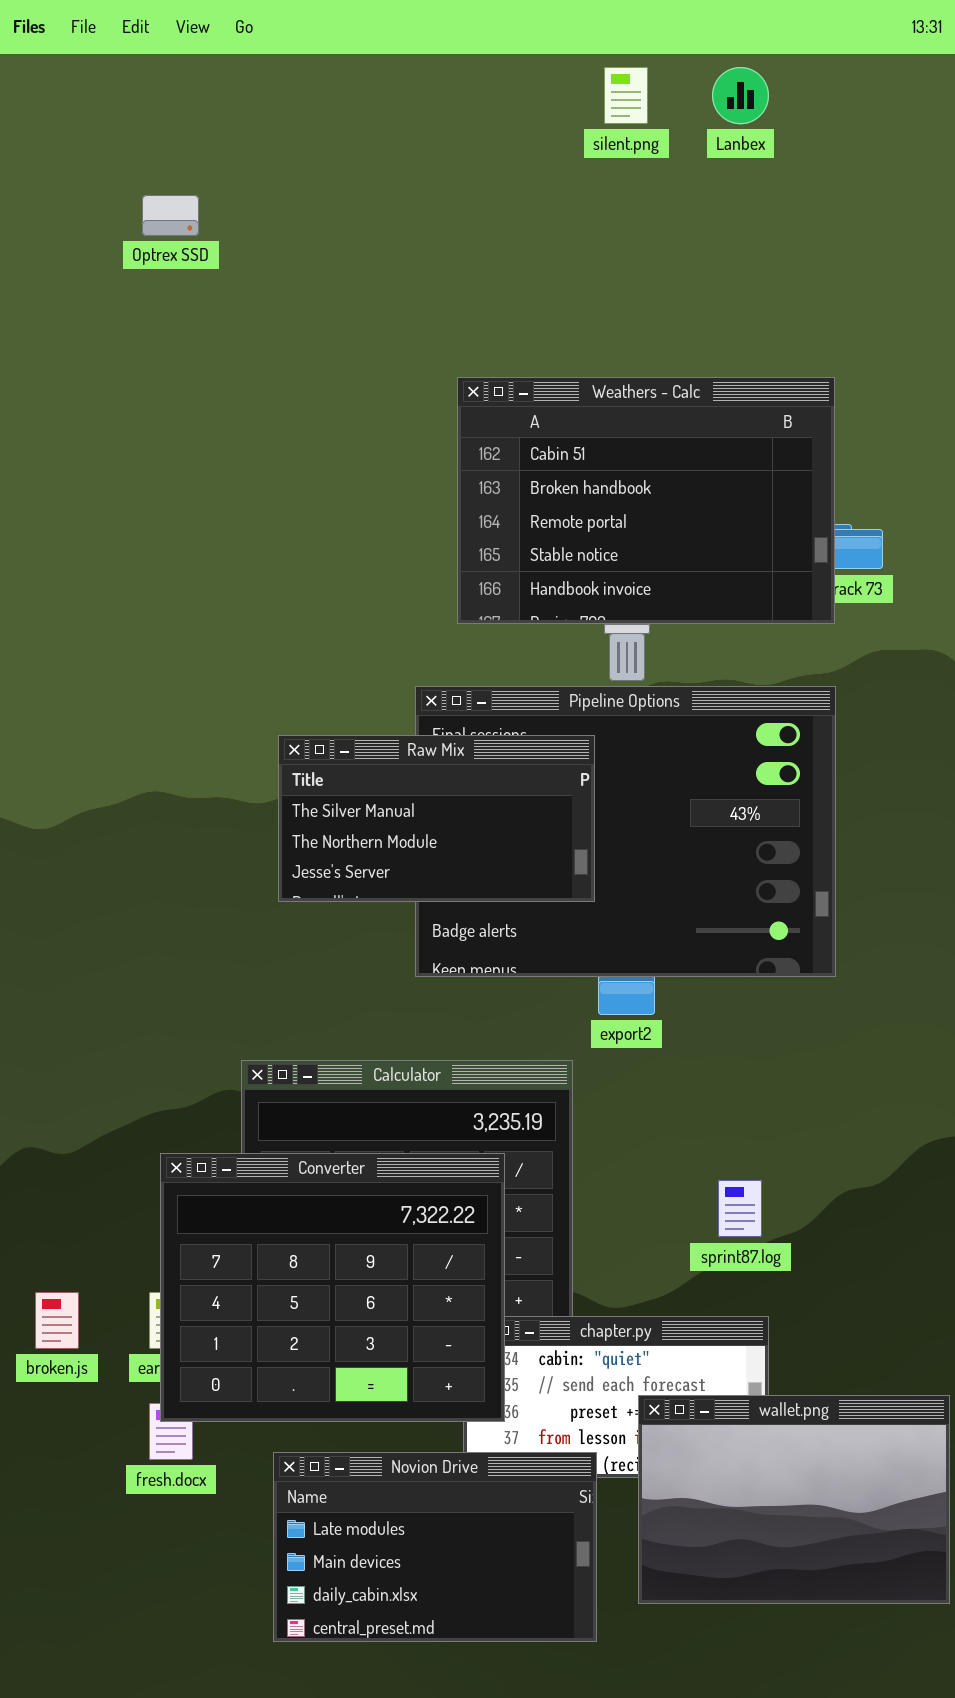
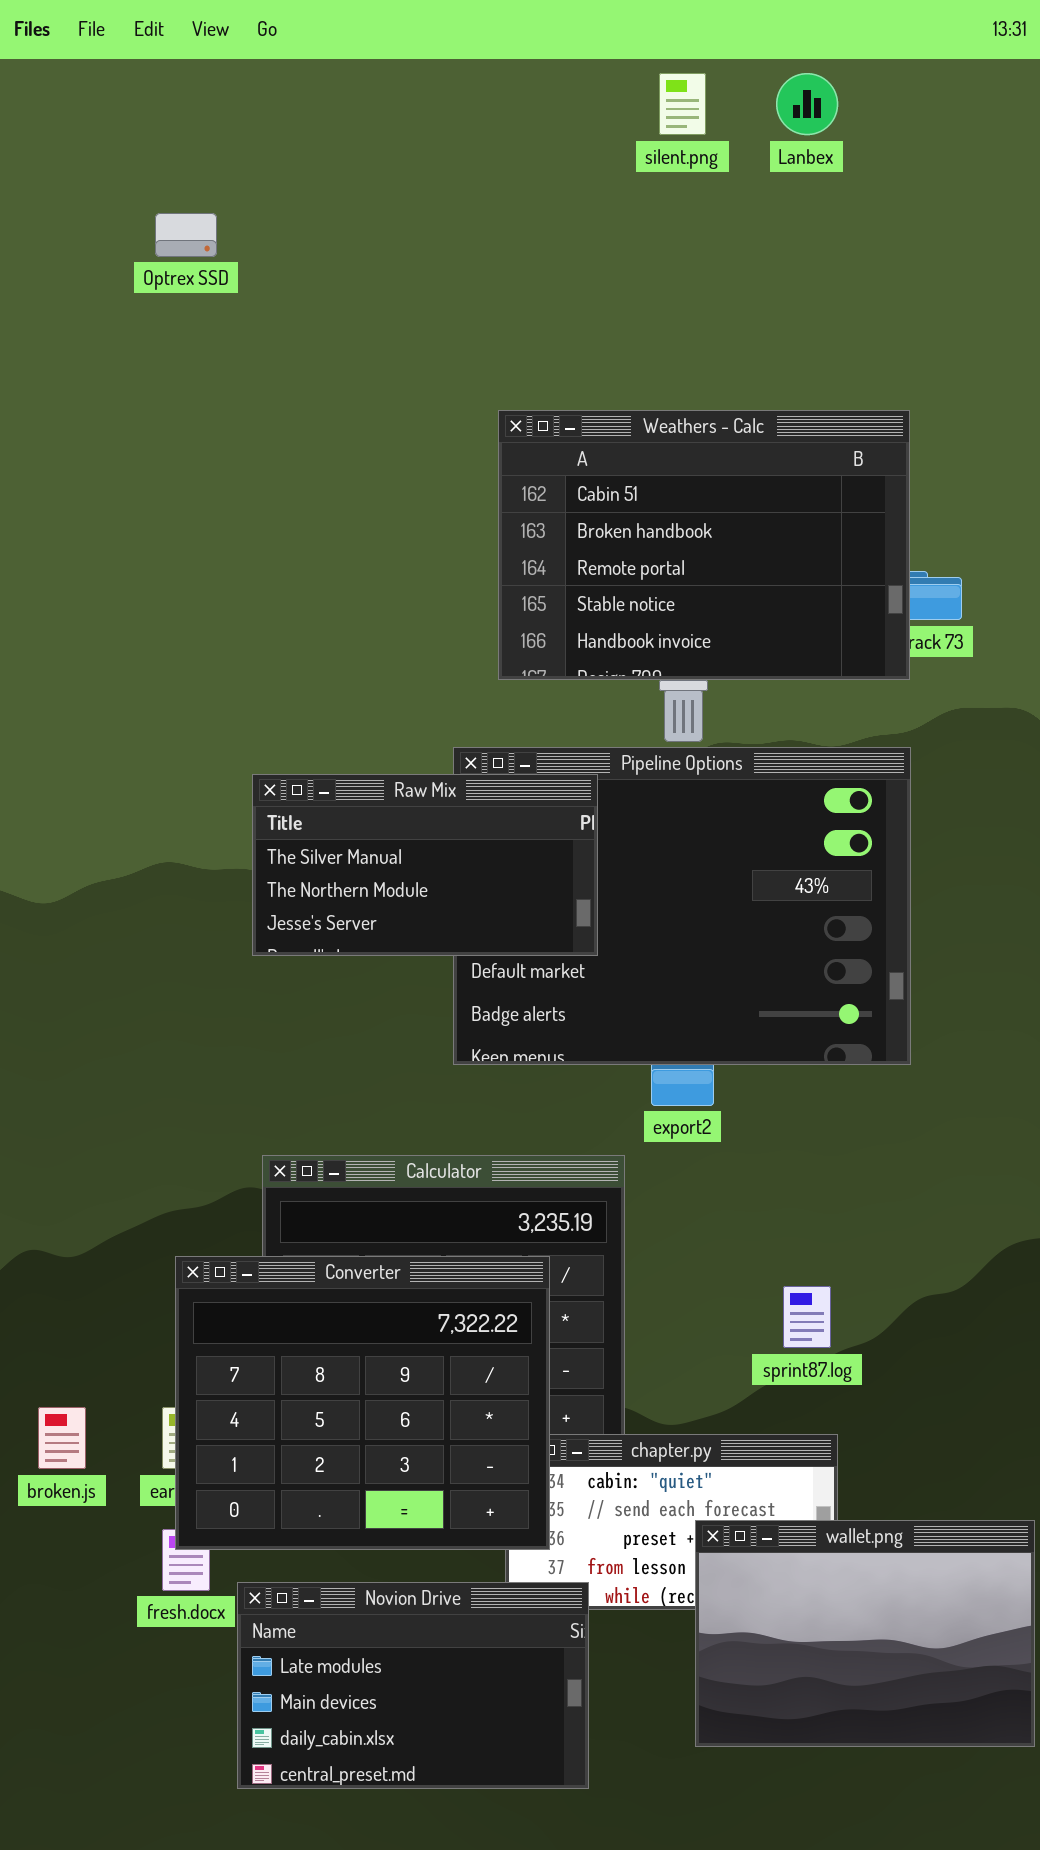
Raw Mix: [278,735,595,902] -> [252,774,598,956], moved
Novion Drive: [273,1452,597,1642] -> [237,1582,589,1789], moved

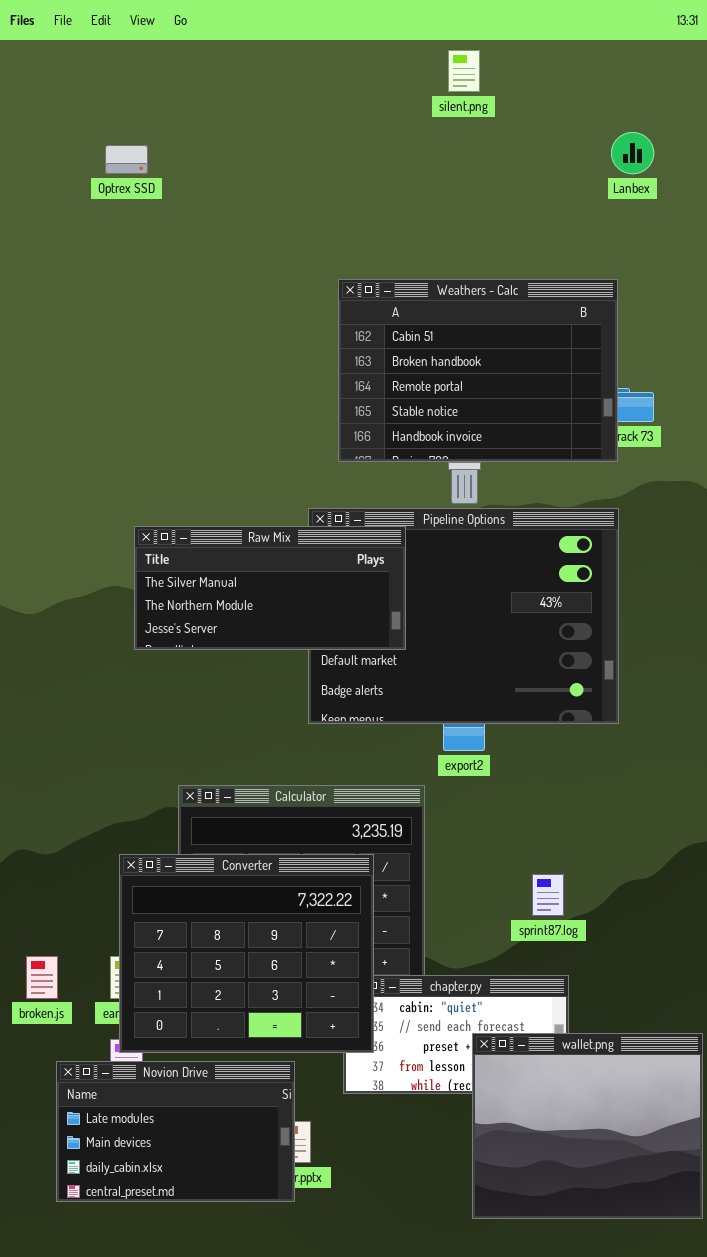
Lanbex: [776,73,838,135] -> [611,132,654,174], moved
Raw Mix: [252,774,598,956] -> [134,526,406,650], resized
wallet.png: [695,1520,1035,1747] -> [472,1033,703,1219], resized
Novion Drive: [237,1582,589,1789] -> [56,1061,295,1202], moved

